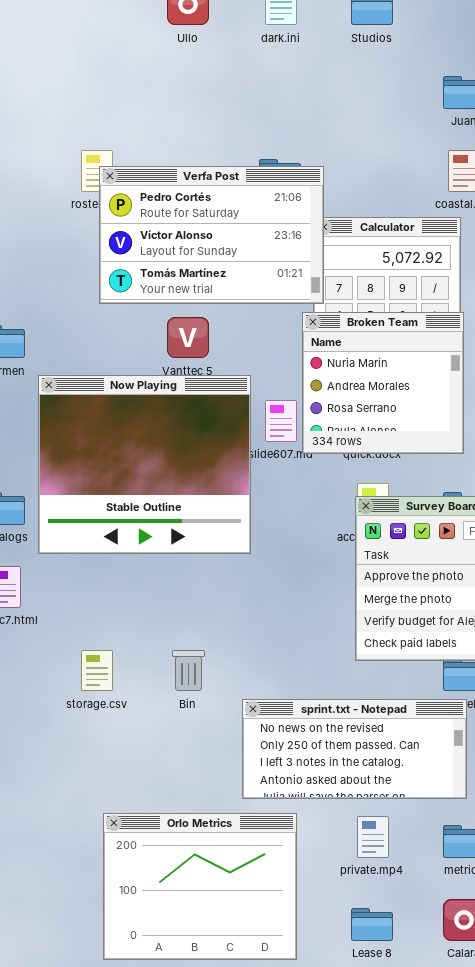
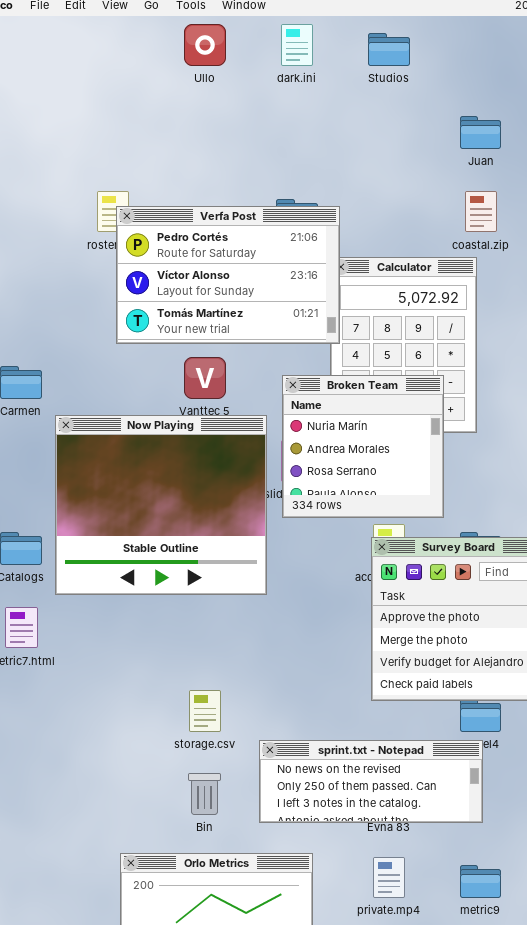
Broken Team: [302,312,464,454] -> [282,375,444,518], moved
storage.csv: [81,650,113,691] -> [189,690,221,732], moved
Bin: [172,650,205,691] -> [188,773,221,815], moved
sprint.txt - Notepad: [242,699,467,799] -> [259,740,483,823], resized

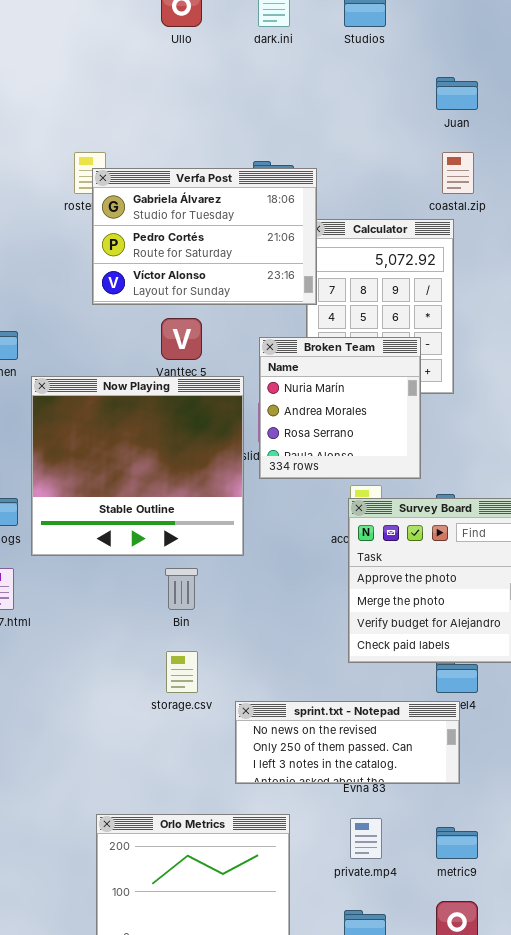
Verfa Post: [116,206,340,344] -> [92,168,317,305], scrolled up 1 row
Bin: [188,773,221,815] -> [165,568,198,610], moved

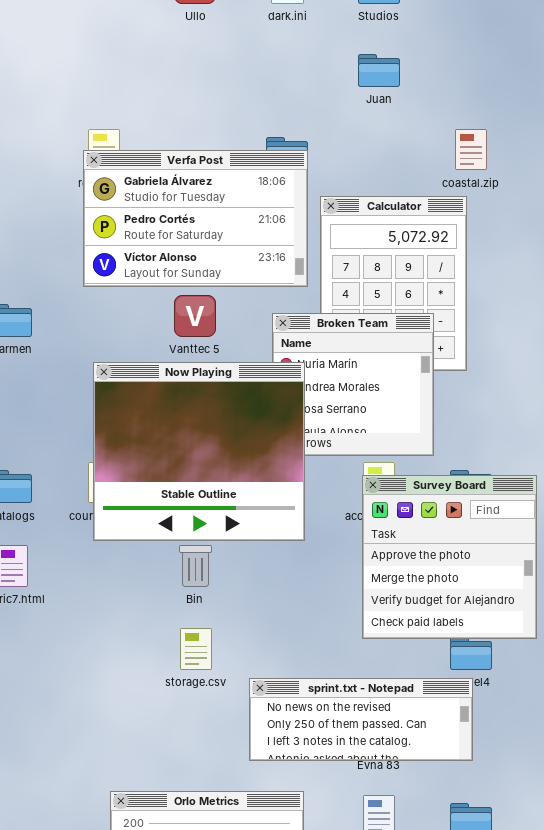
Juan: [436,77,478,110] -> [358,54,400,87], moved
Verfa Post: [92,168,317,305] -> [83,150,308,287], moved
Now Playing: [31,376,244,556] -> [93,362,305,541], moved

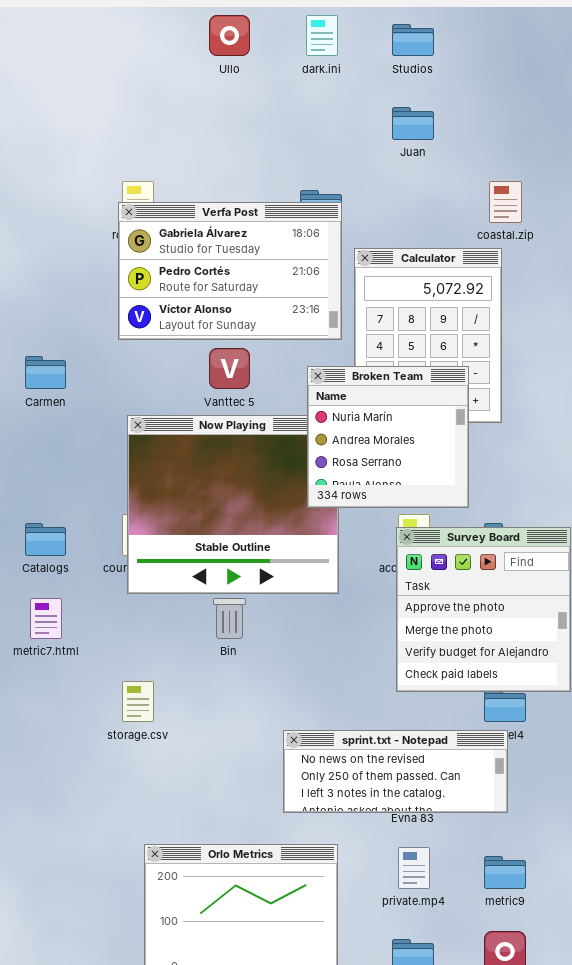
Broken Team: [272,313,434,456] -> [307,366,469,508], raised
storage.csv: [180,628,212,670] -> [122,681,154,722], moved

